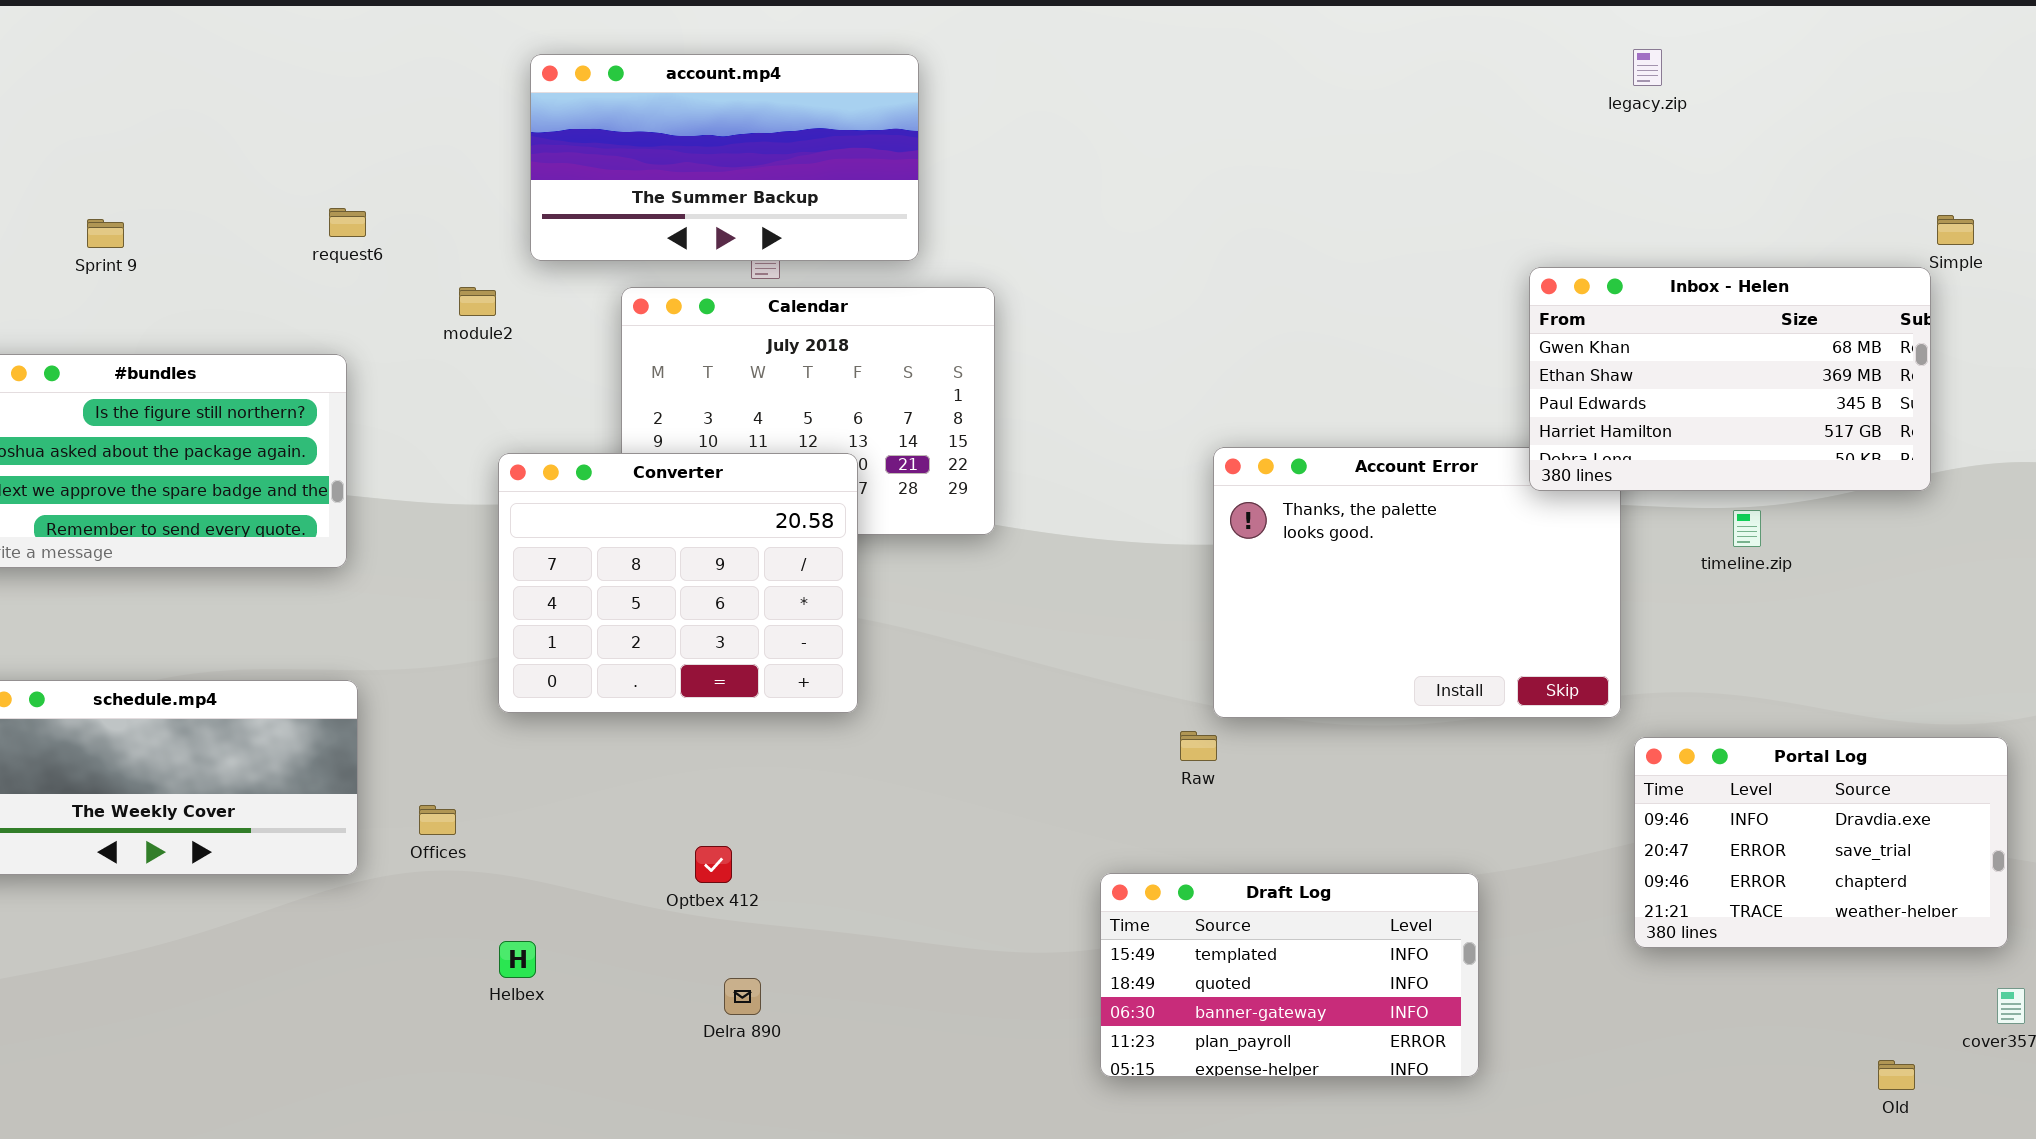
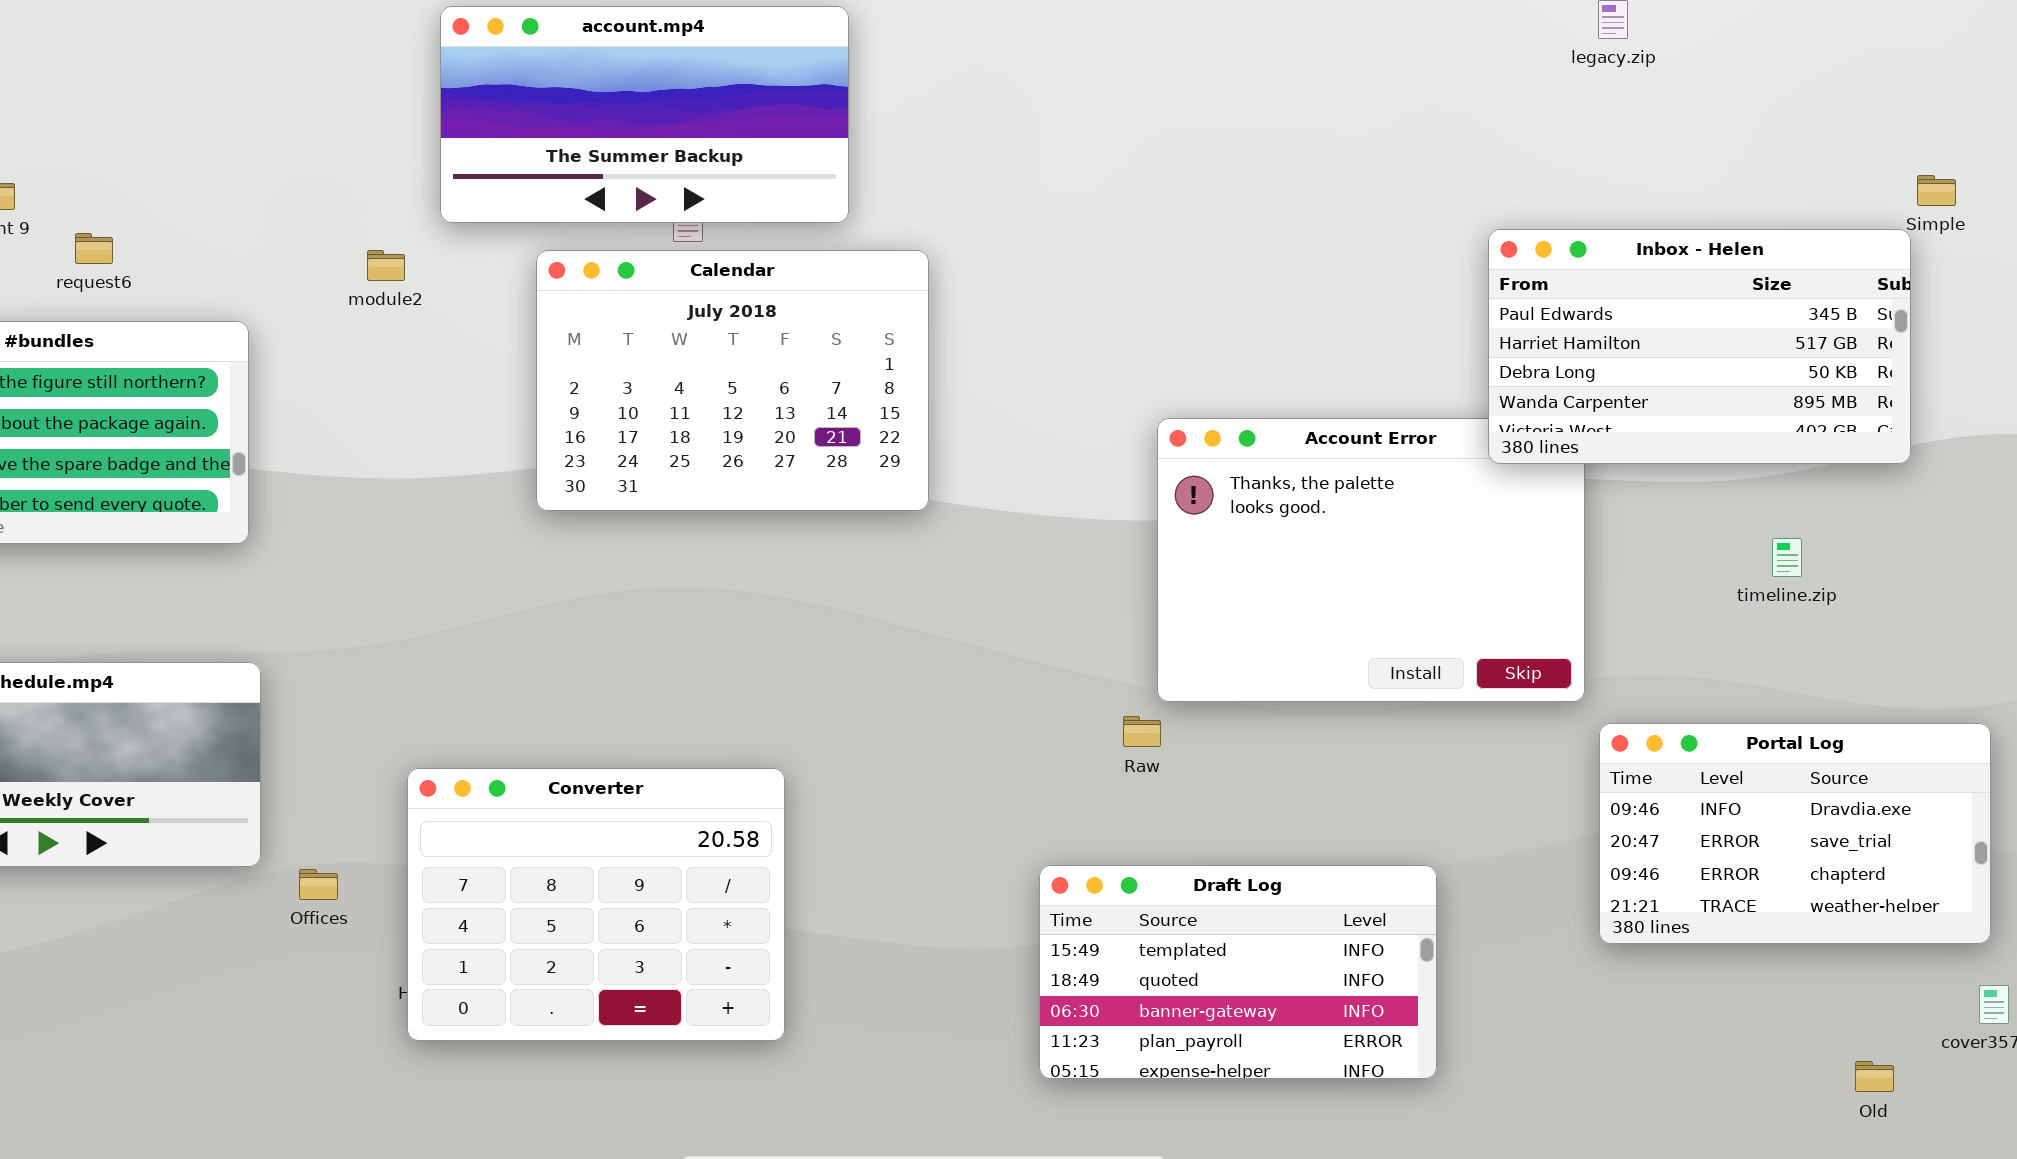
request6: [329,208,366,237] -> [75,233,113,264], moved
Inbox - Helen: [1529,267,1931,491] -> [1488,229,1911,464], scrolled down 2 rows
Converter: [498,453,858,713] -> [407,768,785,1041], moved
timeline.zip: [1733,510,1761,547] -> [1772,538,1802,577], moved
Offices: [419,805,456,835] -> [299,869,338,900], moved

